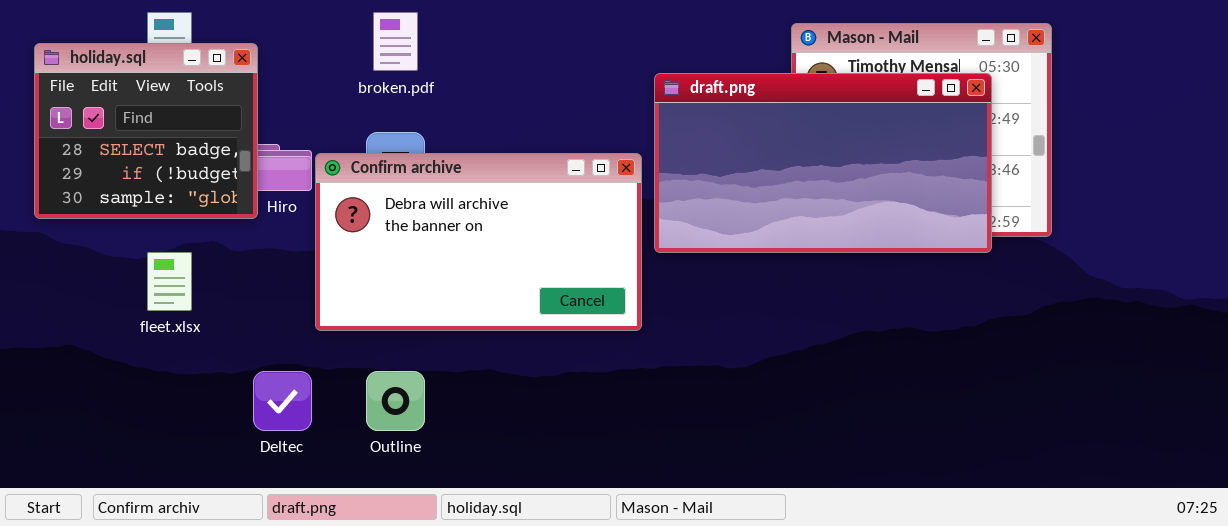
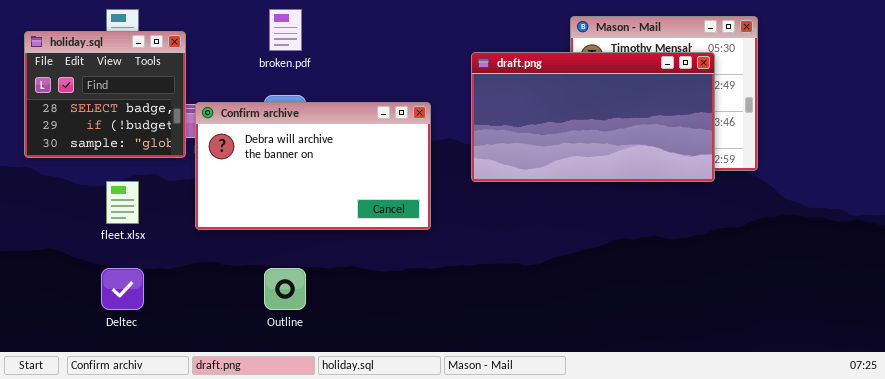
Confirm archive: [315,153,642,331] -> [195,102,431,230], moved
Deltec: [253,371,312,431] -> [101,268,144,310], moved

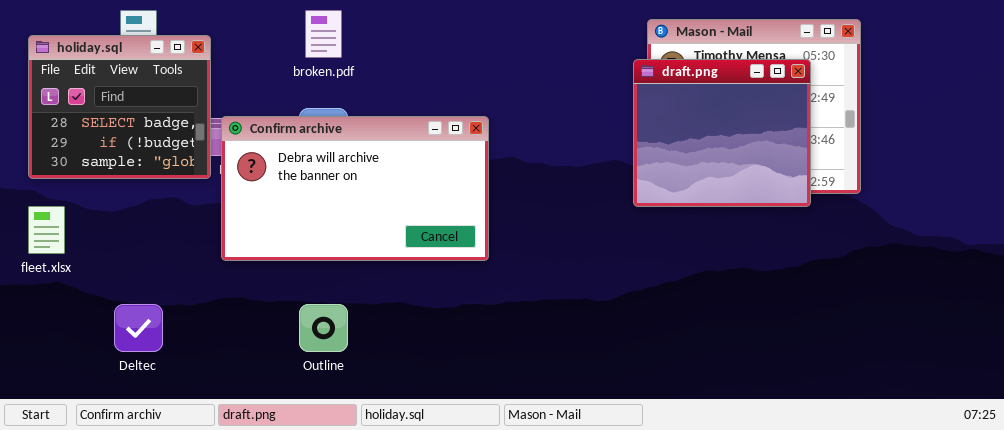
draft.png: [471,52,715,182] -> [633,59,811,207], resized
fleet.xlsx: [106,181,139,224] -> [28,206,65,254], moved

